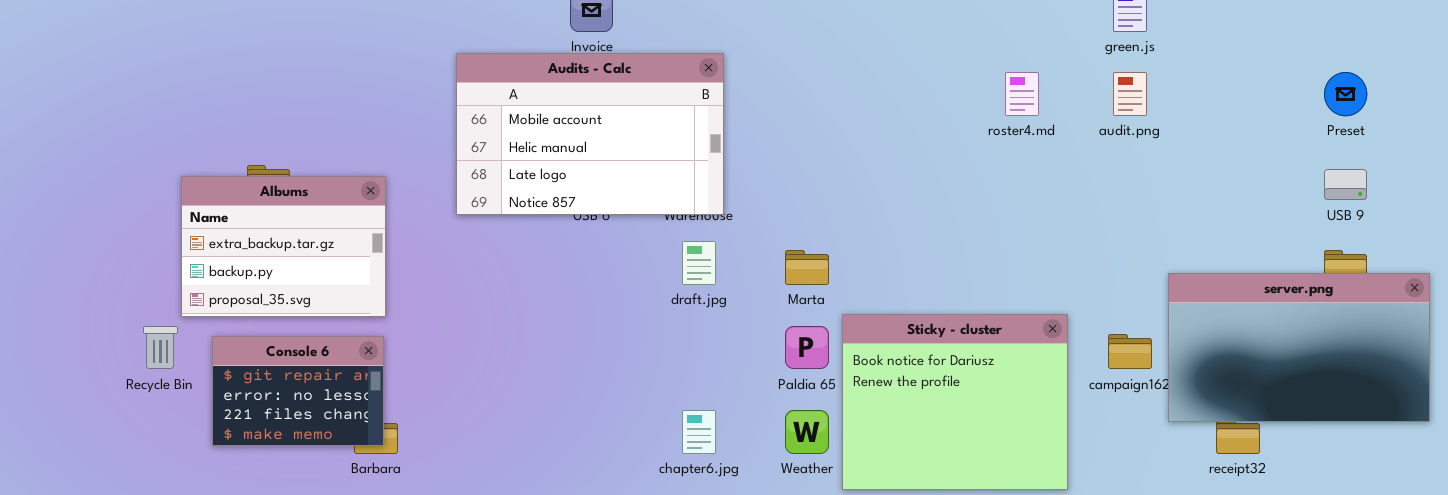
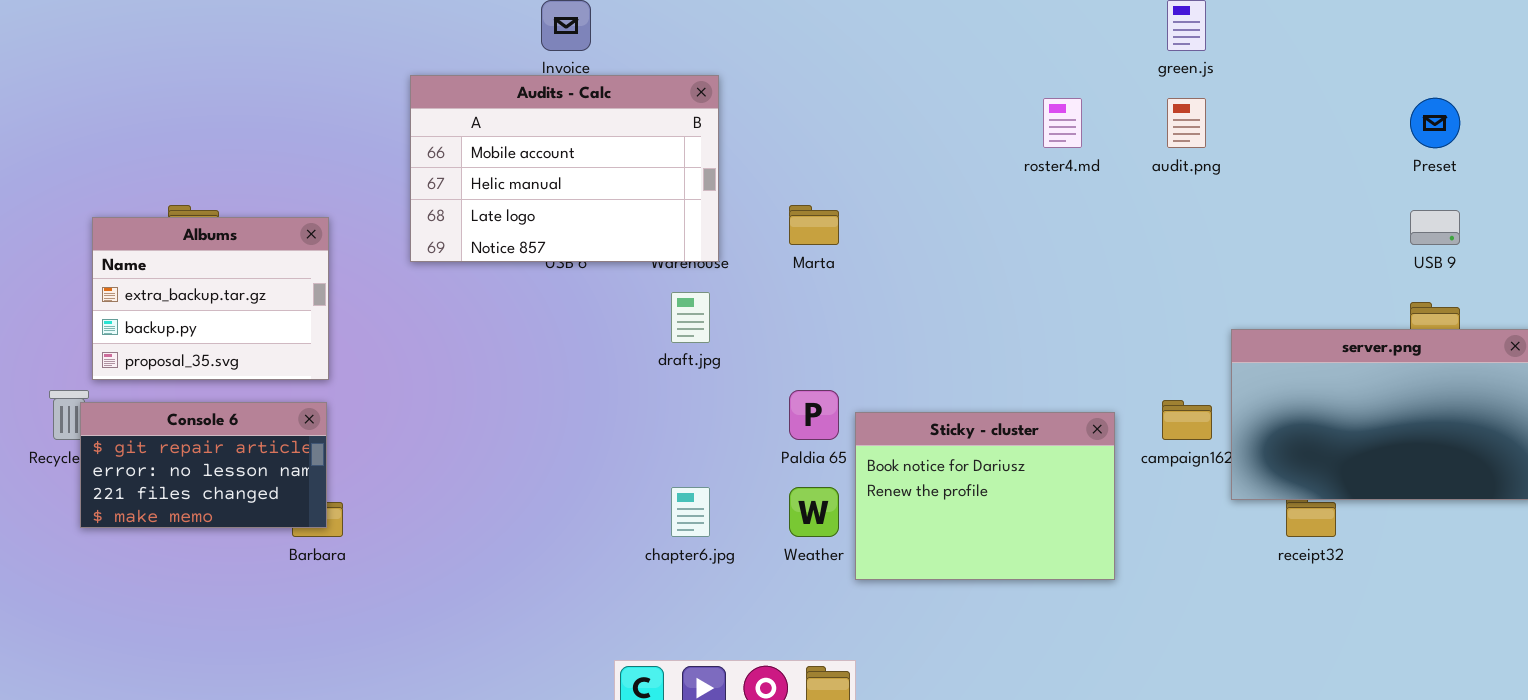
Marta: [785,250,829,285] -> [789,205,839,245], moved
Sticky - cluster: [842,314,1068,490] -> [855,412,1115,580], resized
Console 6: [212,336,384,446] -> [80,402,327,528], resized

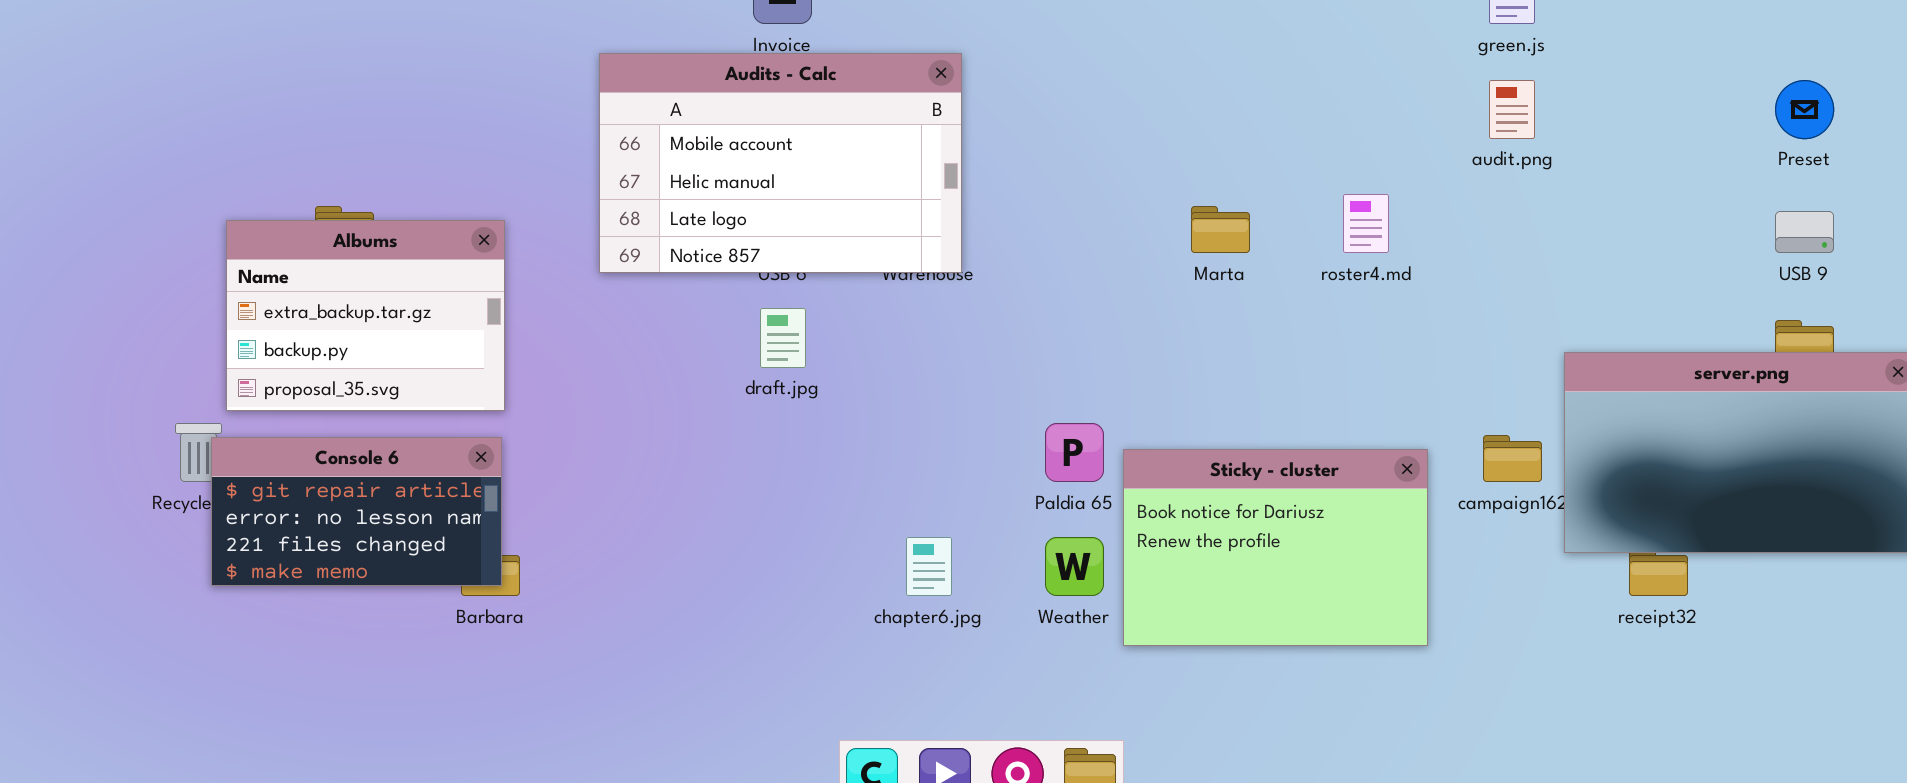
roster4.md: [1043,98,1082,148] -> [1343,194,1389,253], moved
Marta: [789,205,839,245] -> [1191,206,1250,253], moved
draft.jpg: [671,292,710,343] -> [760,308,806,368], moved

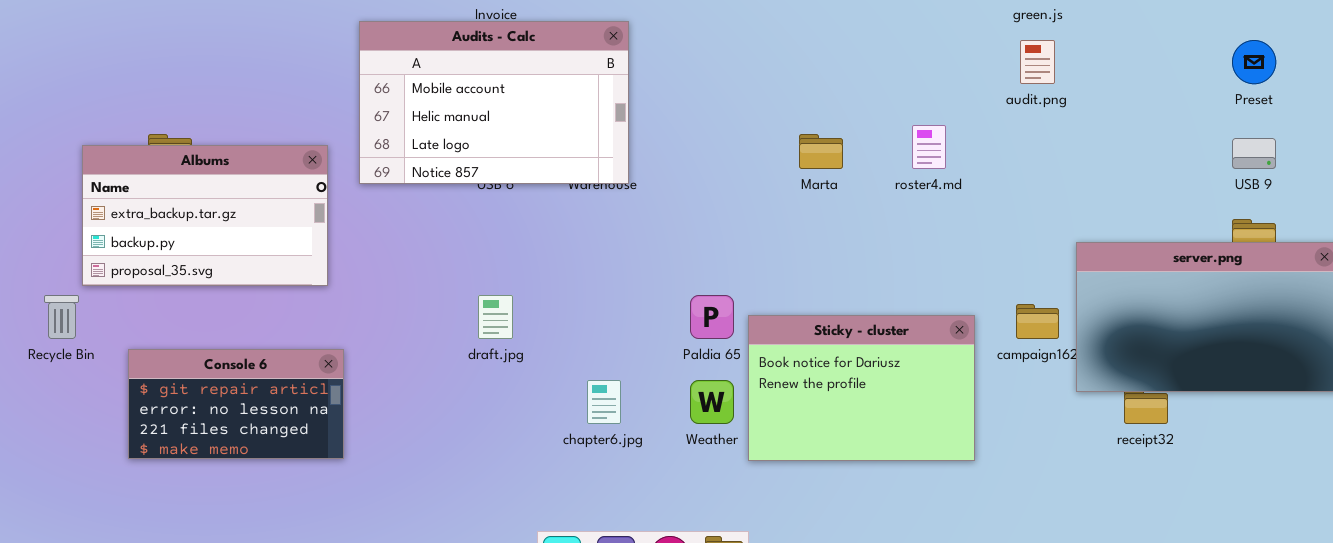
Albums: [226,220,505,411] -> [82,145,328,286], resized
draft.jpg: [760,308,806,368] -> [478,295,513,339], moved
Console 6: [211,437,502,586] -> [128,349,344,459], moved

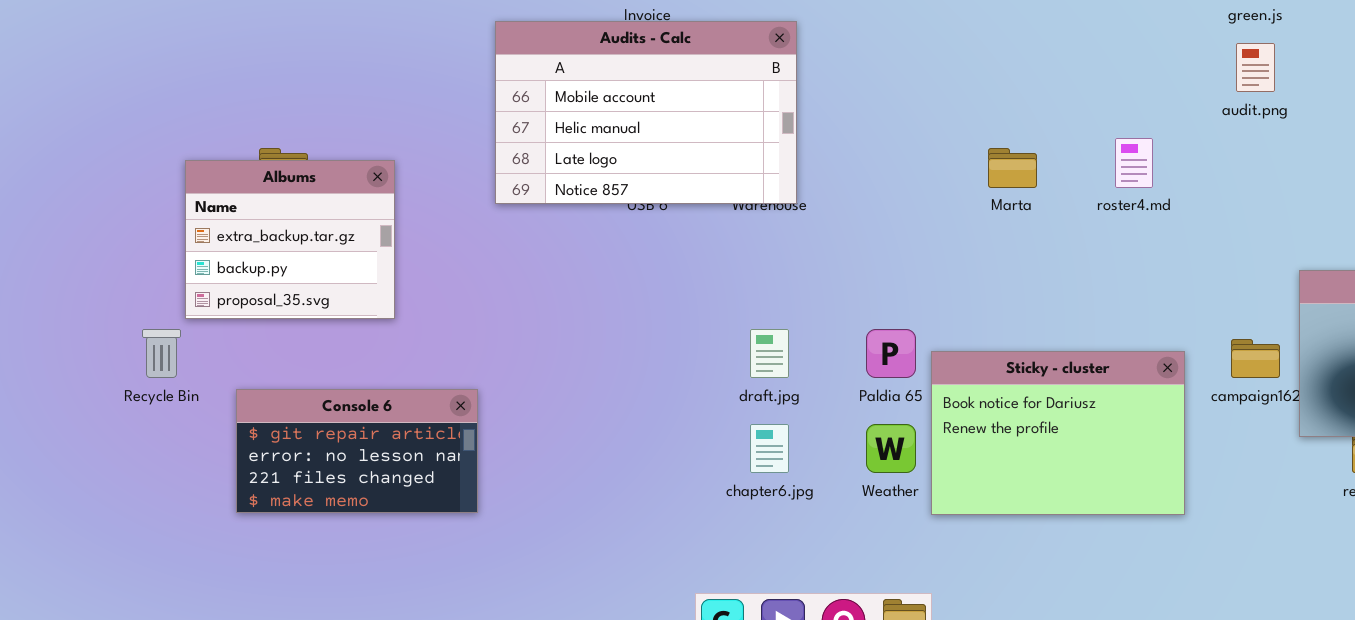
Albums: [82,145,328,286] -> [185,160,395,319], resized
draft.jpg: [478,295,513,339] -> [750,329,789,378], moved

